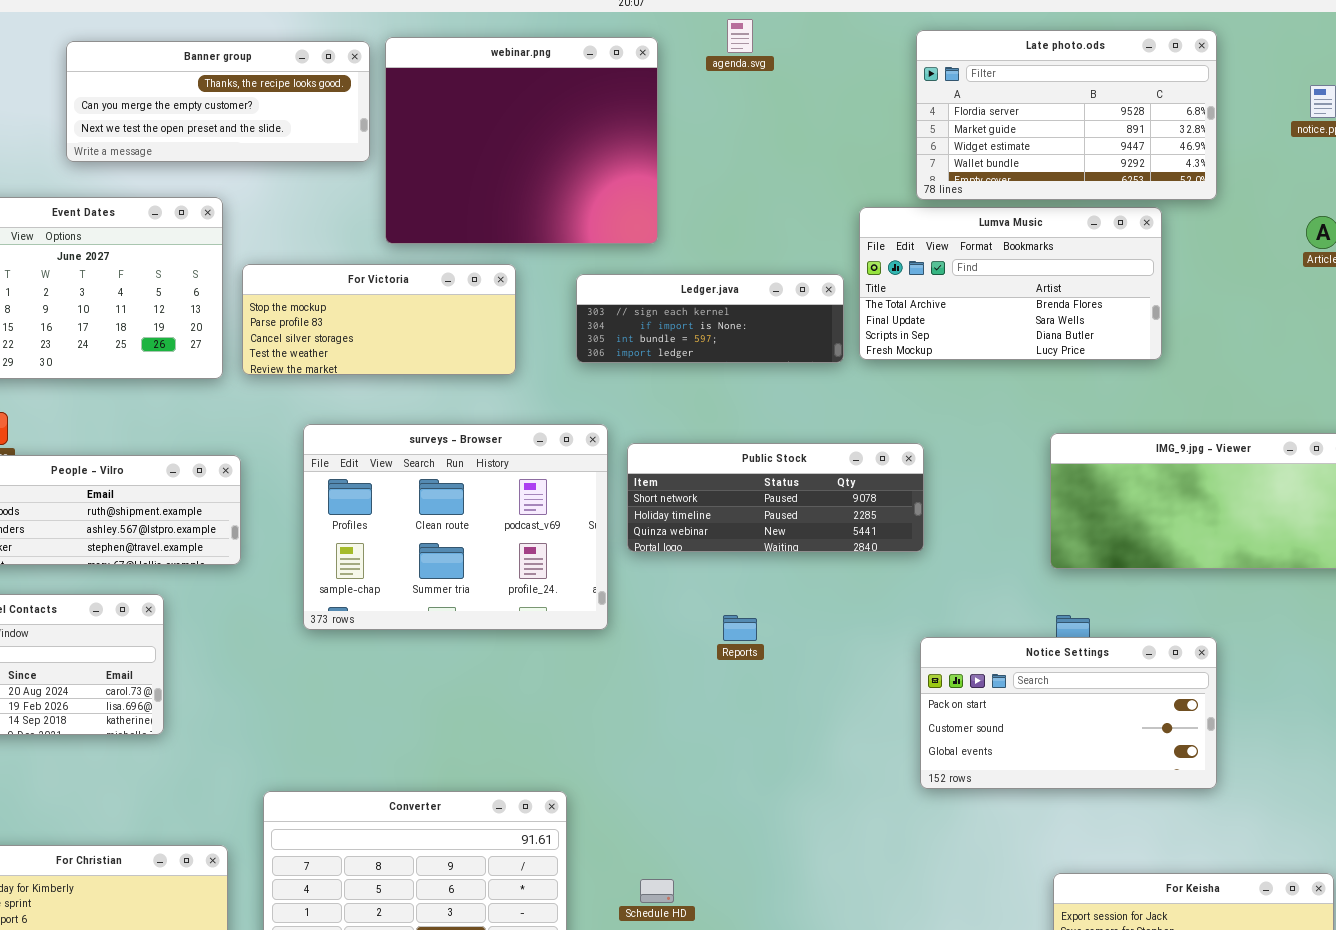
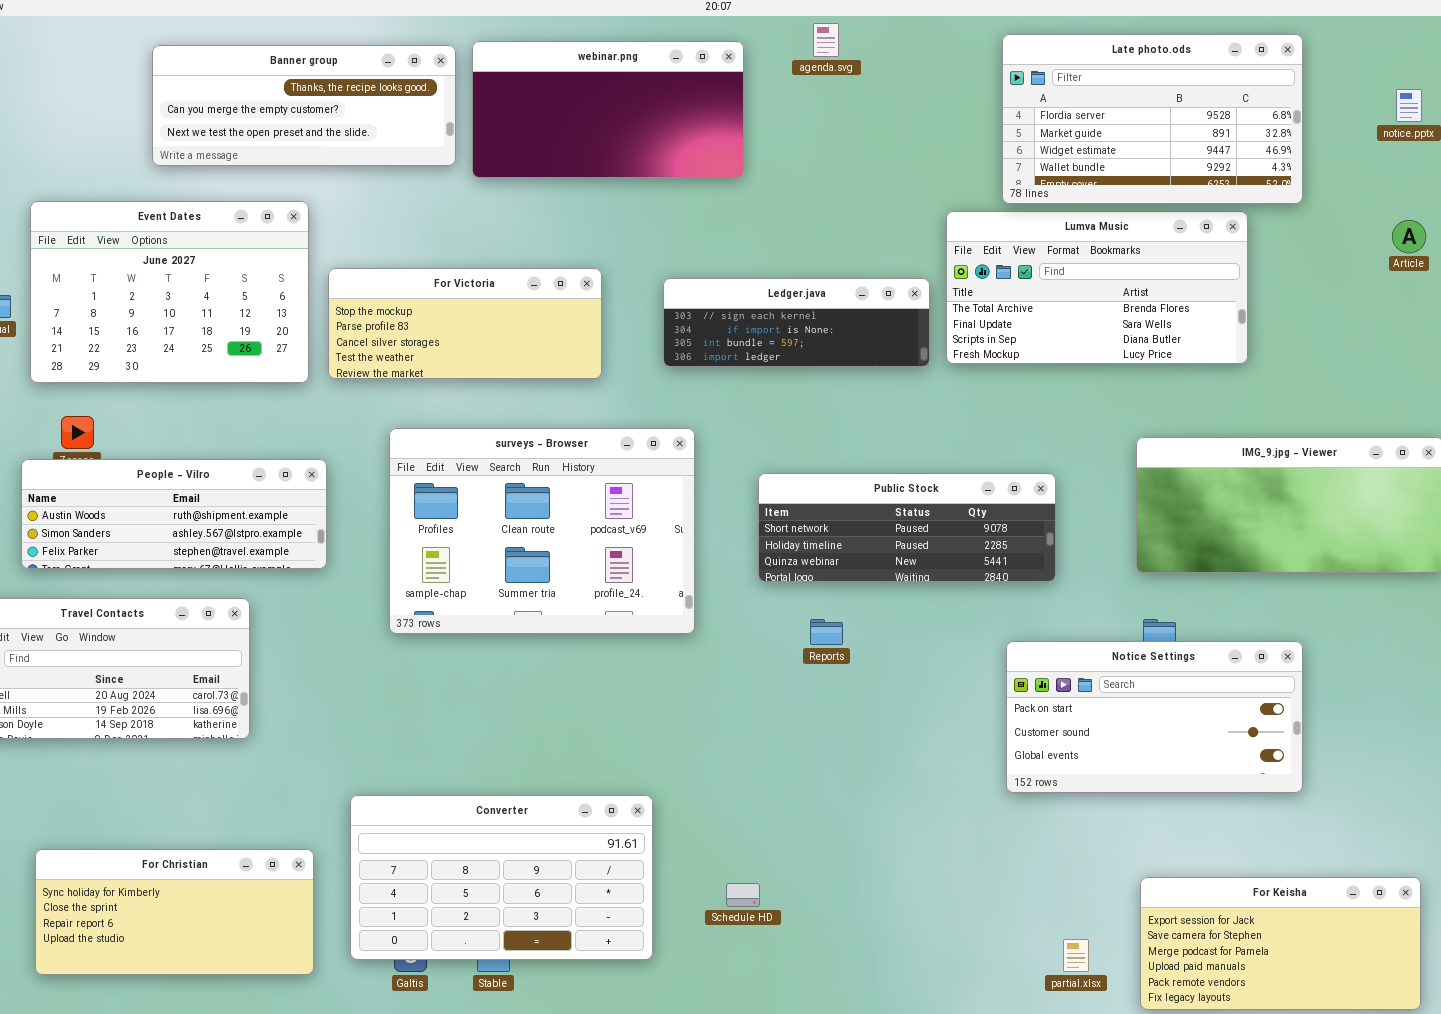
webinar.png: [385,37,658,244] -> [472,41,744,178], resized
Public Stock: [627,443,924,552] -> [758,473,1056,582], moved

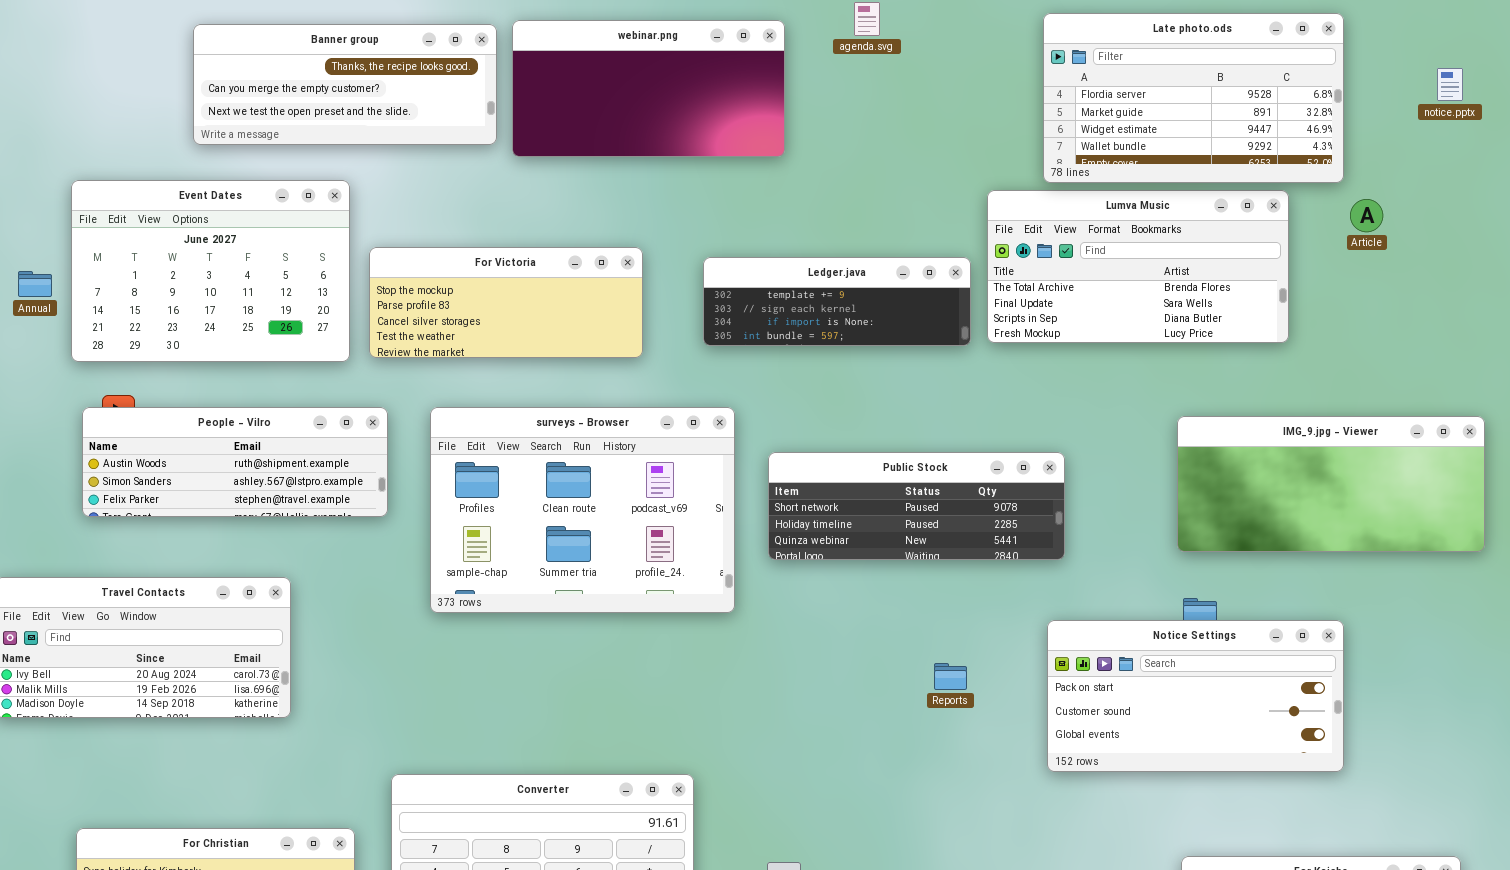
Article: [1392,220,1426,253] -> [1350,199,1383,232], moved
Ledger.java: [663,278,930,367] -> [703,257,971,346], scrolled up 1 row
People - Vilro: [21,459,327,569] -> [82,407,388,517], moved
Public Stock: [758,473,1056,582] -> [768,452,1065,560], moved
Reports: [810,619,843,645] -> [934,663,967,690], moved

